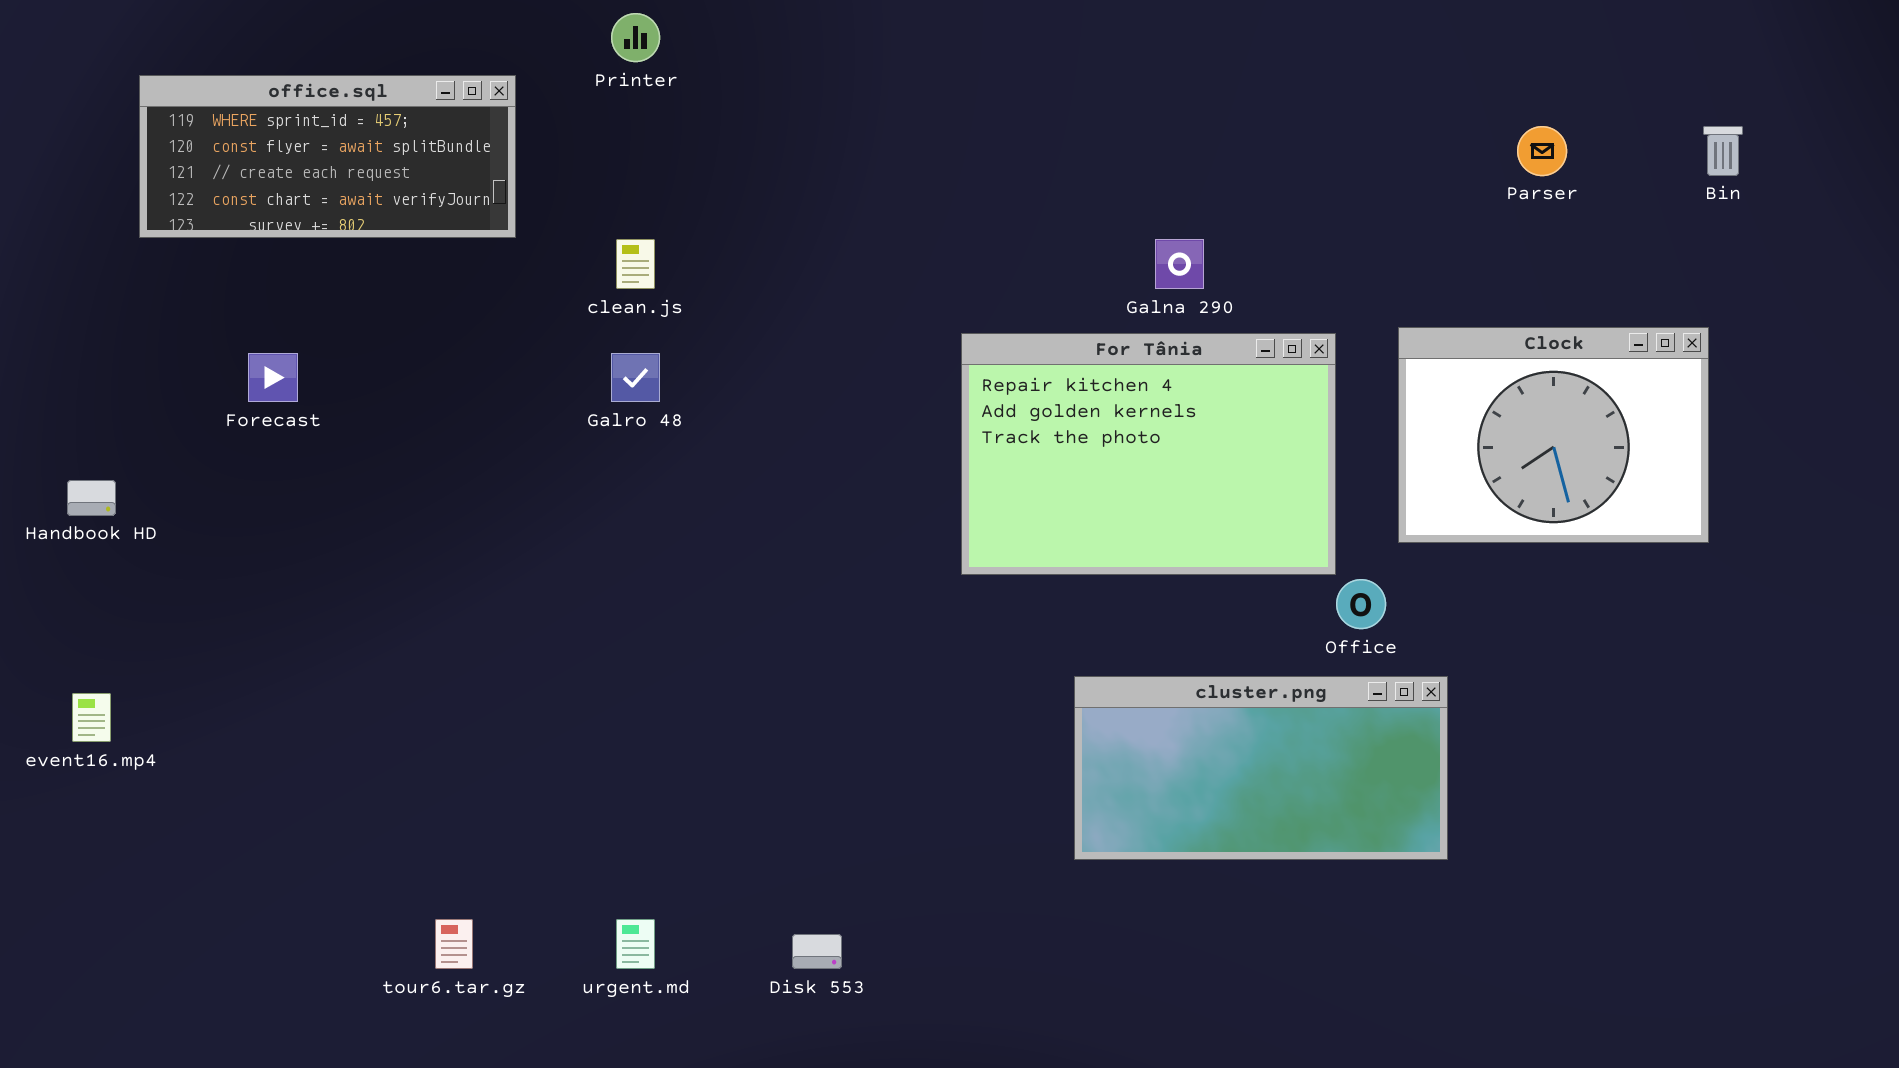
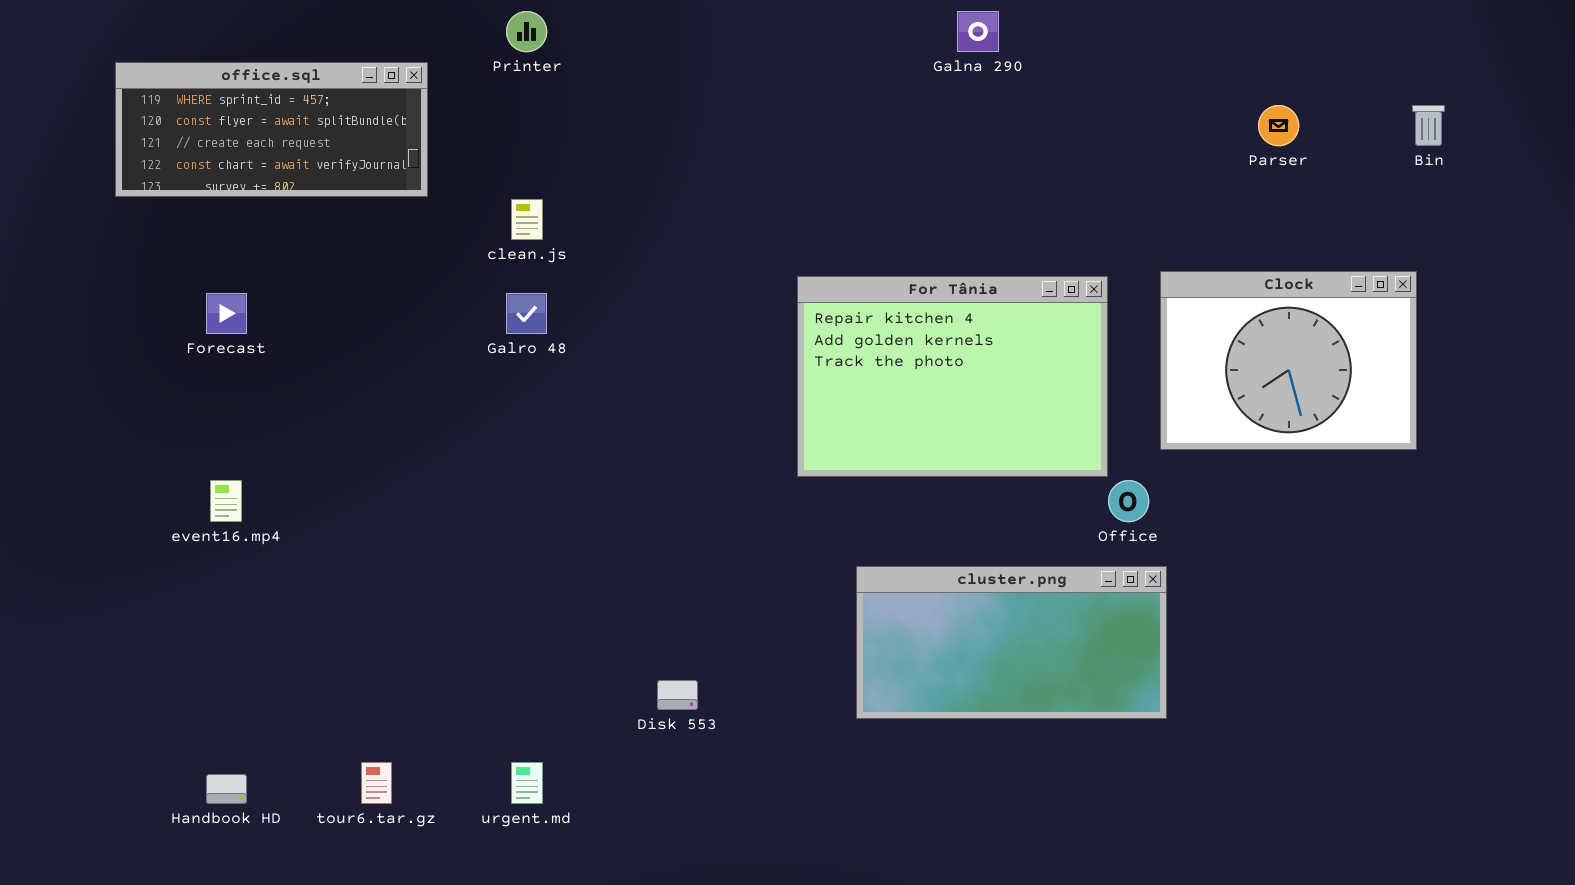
Galna 290: [1155,239,1204,289] -> [957,11,999,52], moved
Handbook HD: [67,480,116,516] -> [206,774,247,804], moved
cluster.png: [1074,676,1448,860] -> [856,566,1167,719], moved
event16.mp4: [72,693,111,742] -> [210,480,242,522], moved
Disk 553: [792,934,842,969] -> [657,680,698,710], moved

